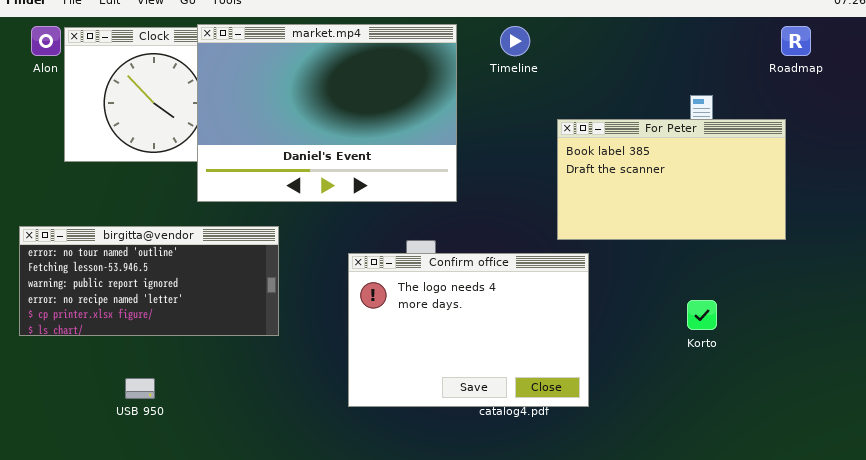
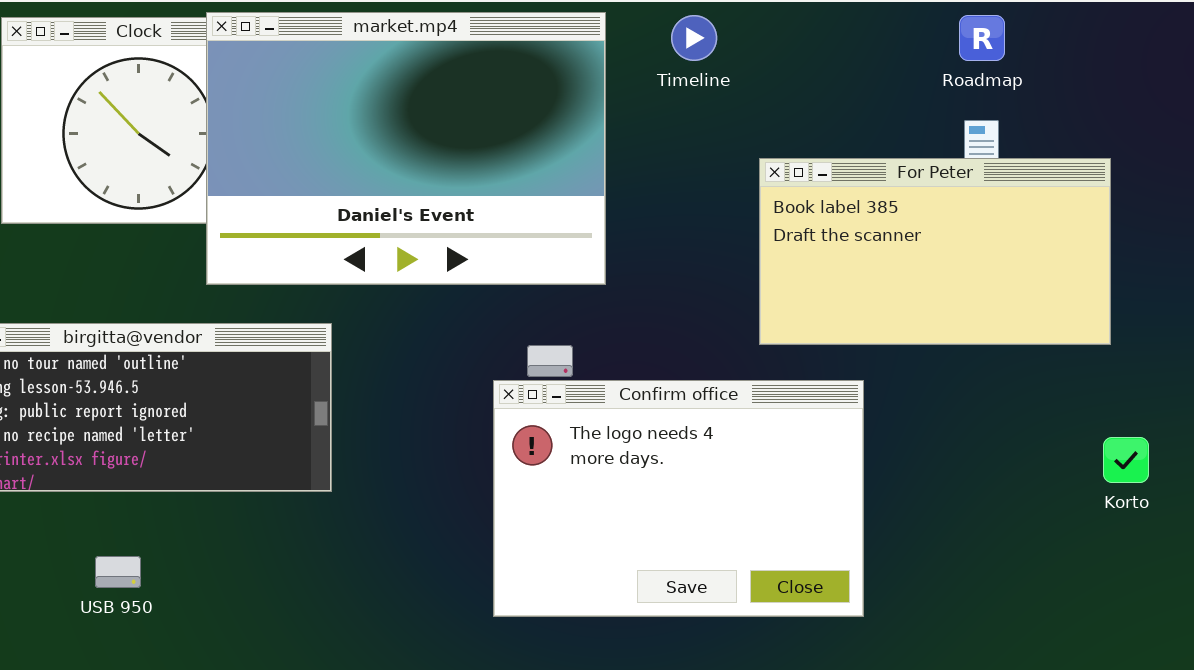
Roadmap: [781,26,811,56] -> [959,15,1005,61], moved
Confirm office: [348,253,589,407] -> [493,380,864,617], moved
Korto: [687,300,717,330] -> [1103,437,1149,483], moved

